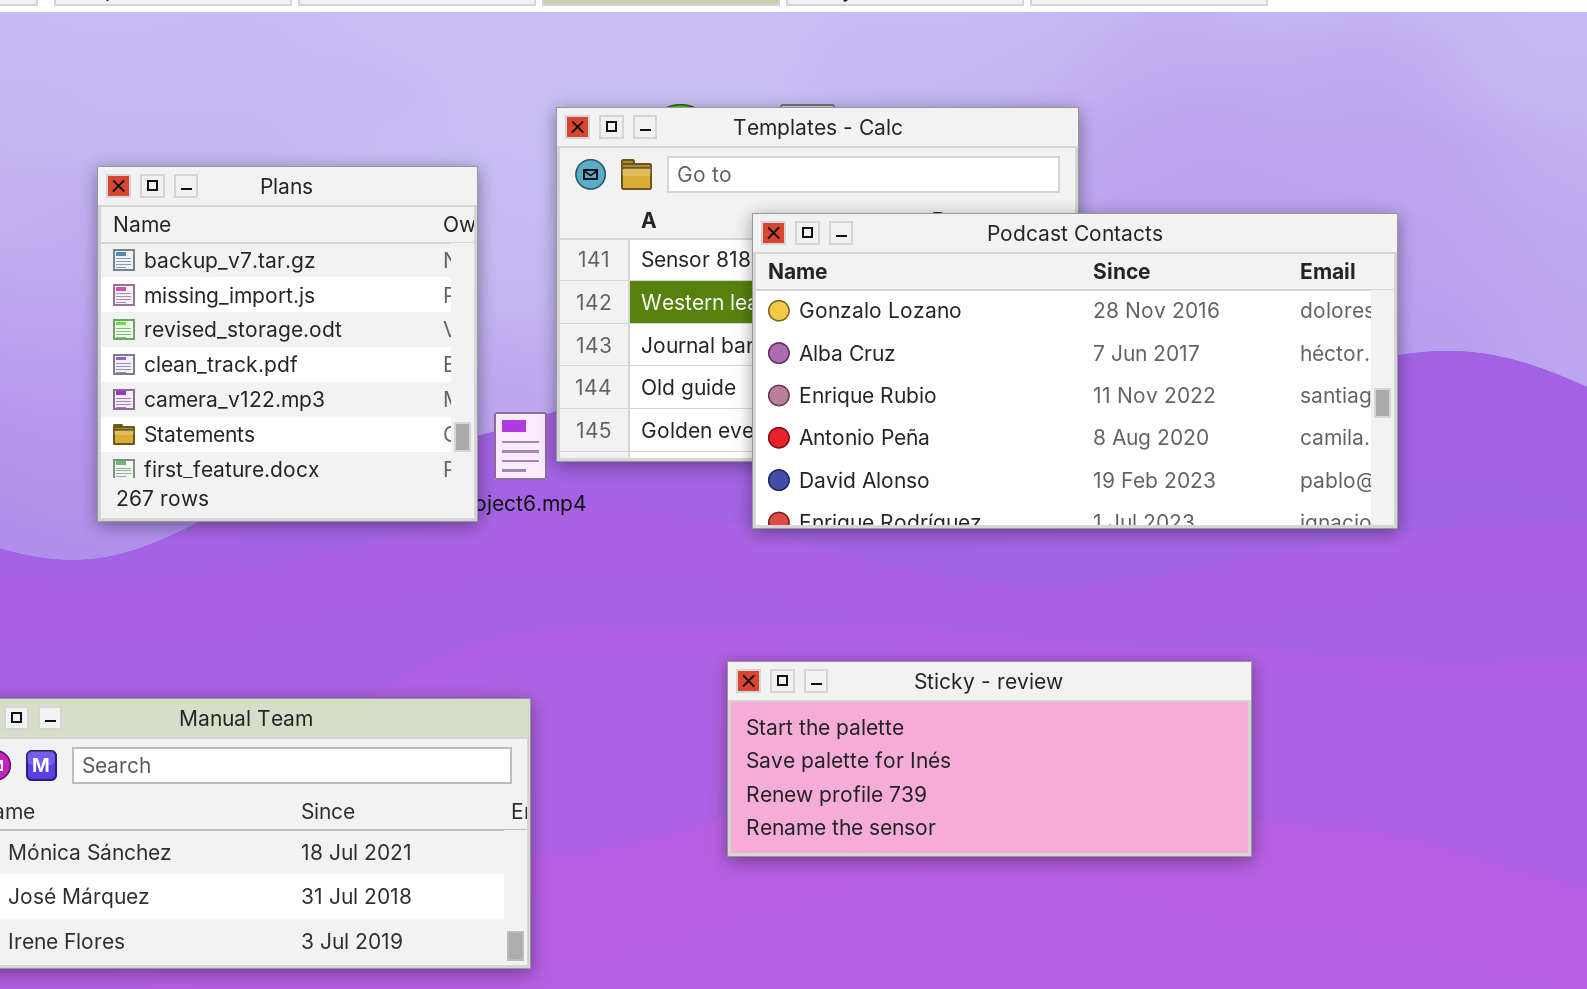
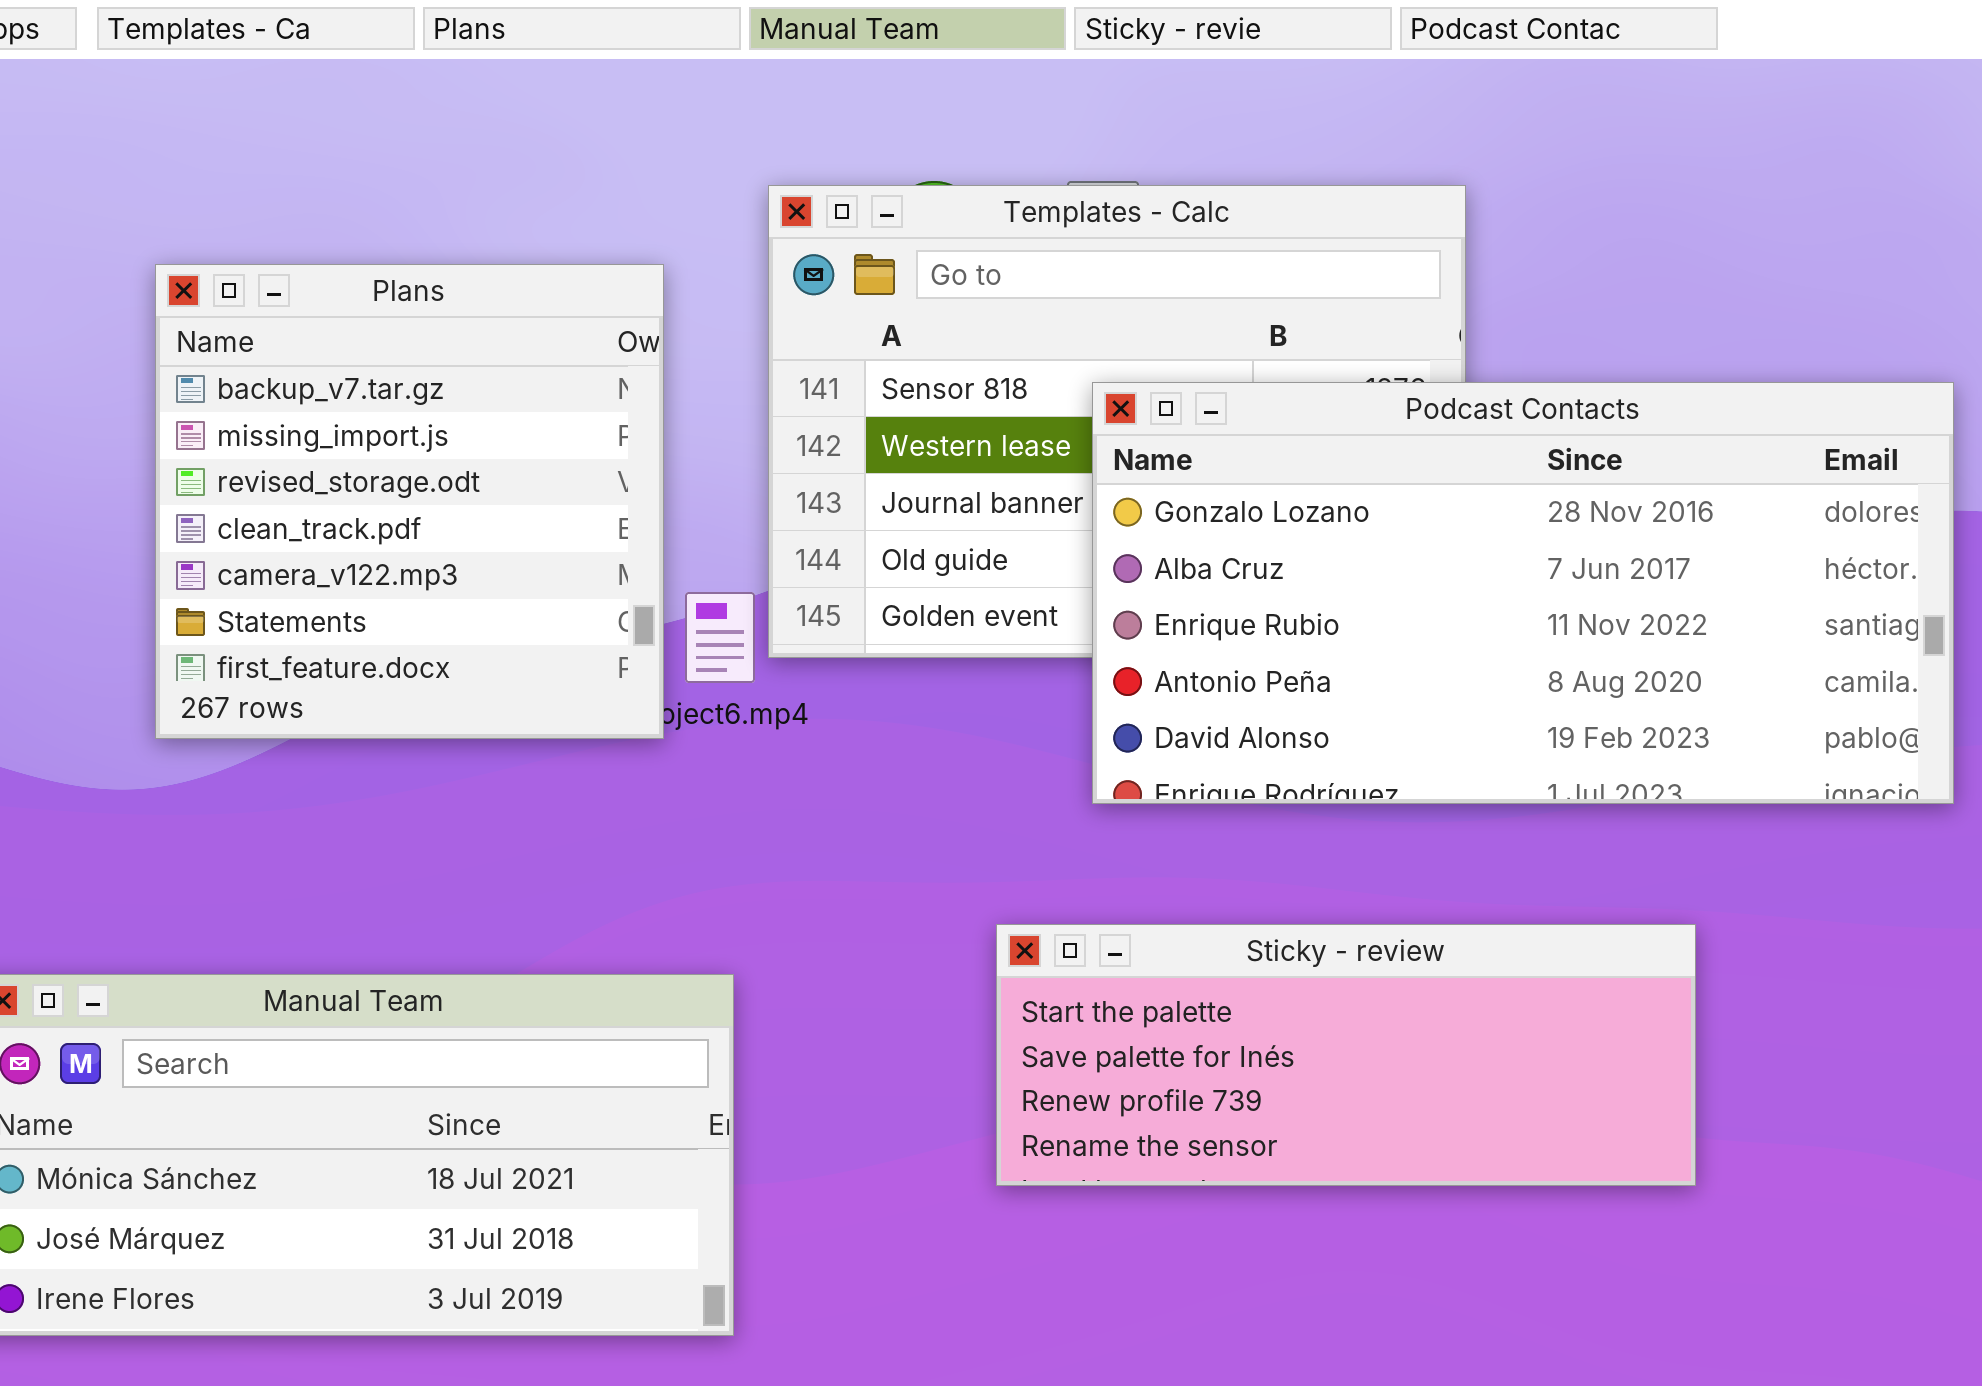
Podcast Contacts: [752,213,1398,529] -> [1092,382,1954,804], moved

